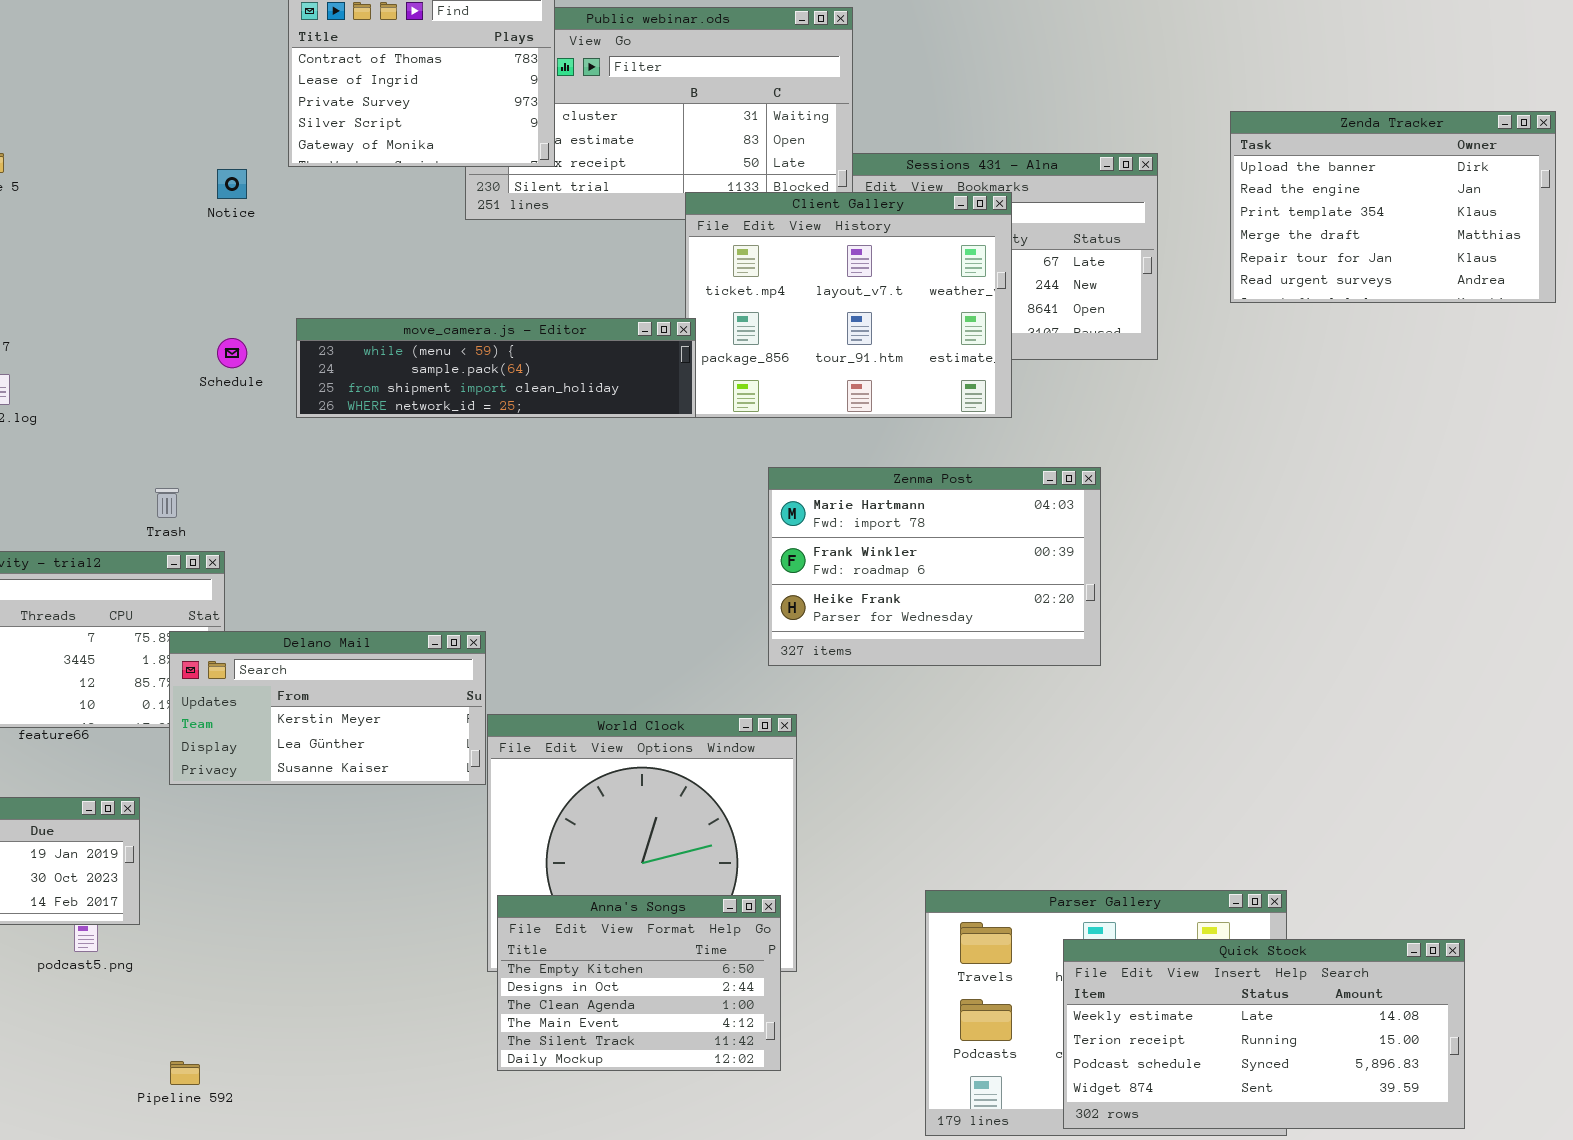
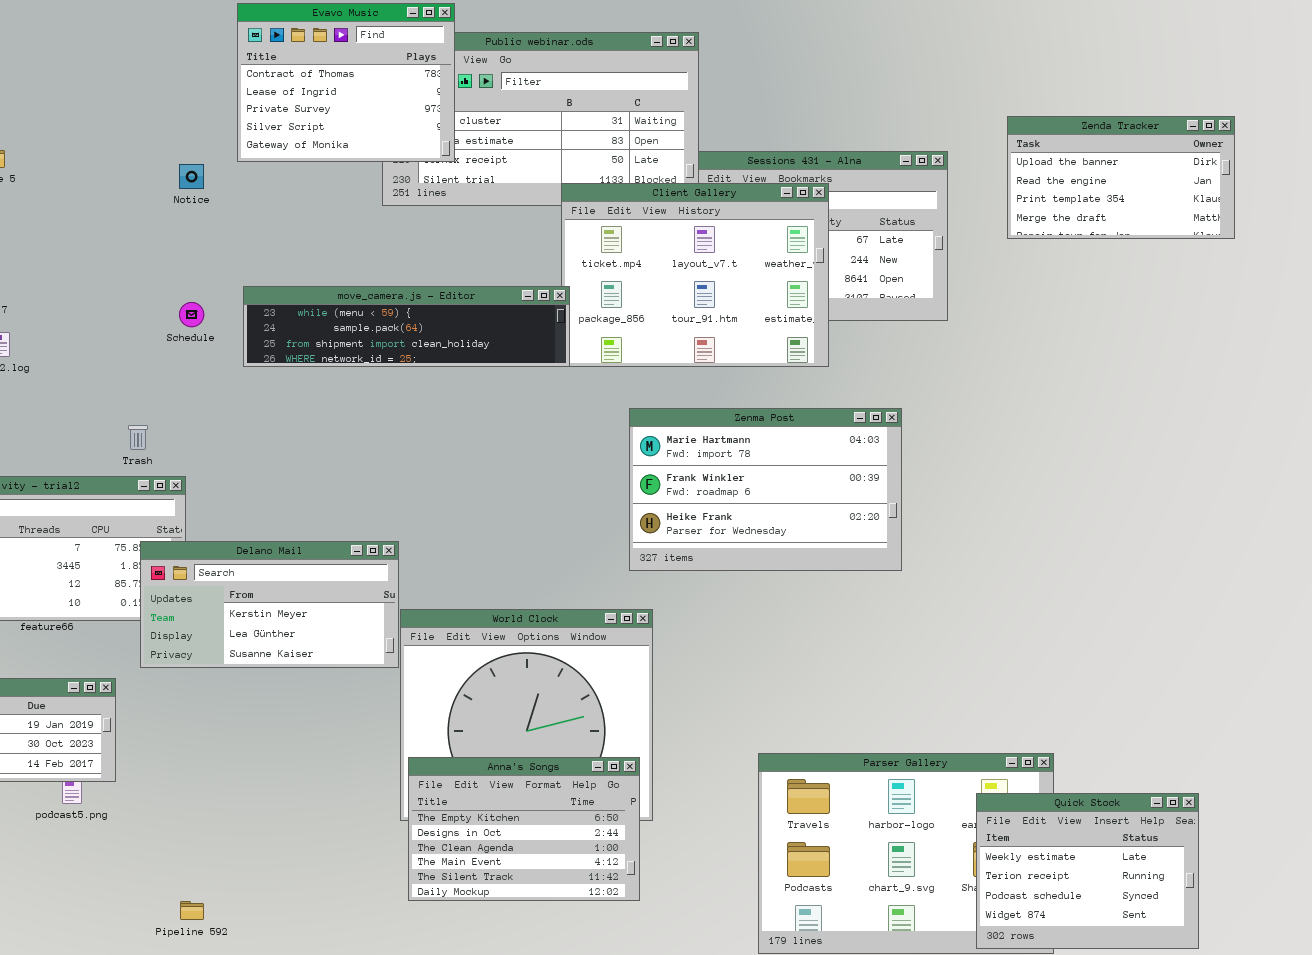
Zenda Tracker: [1230,111,1556,303] -> [1007,116,1235,239], resized
Quick Stock: [1063,939,1465,1129] -> [976,793,1199,949], resized
Pipeline 592: [170,1061,200,1085] -> [180,901,204,920], moved

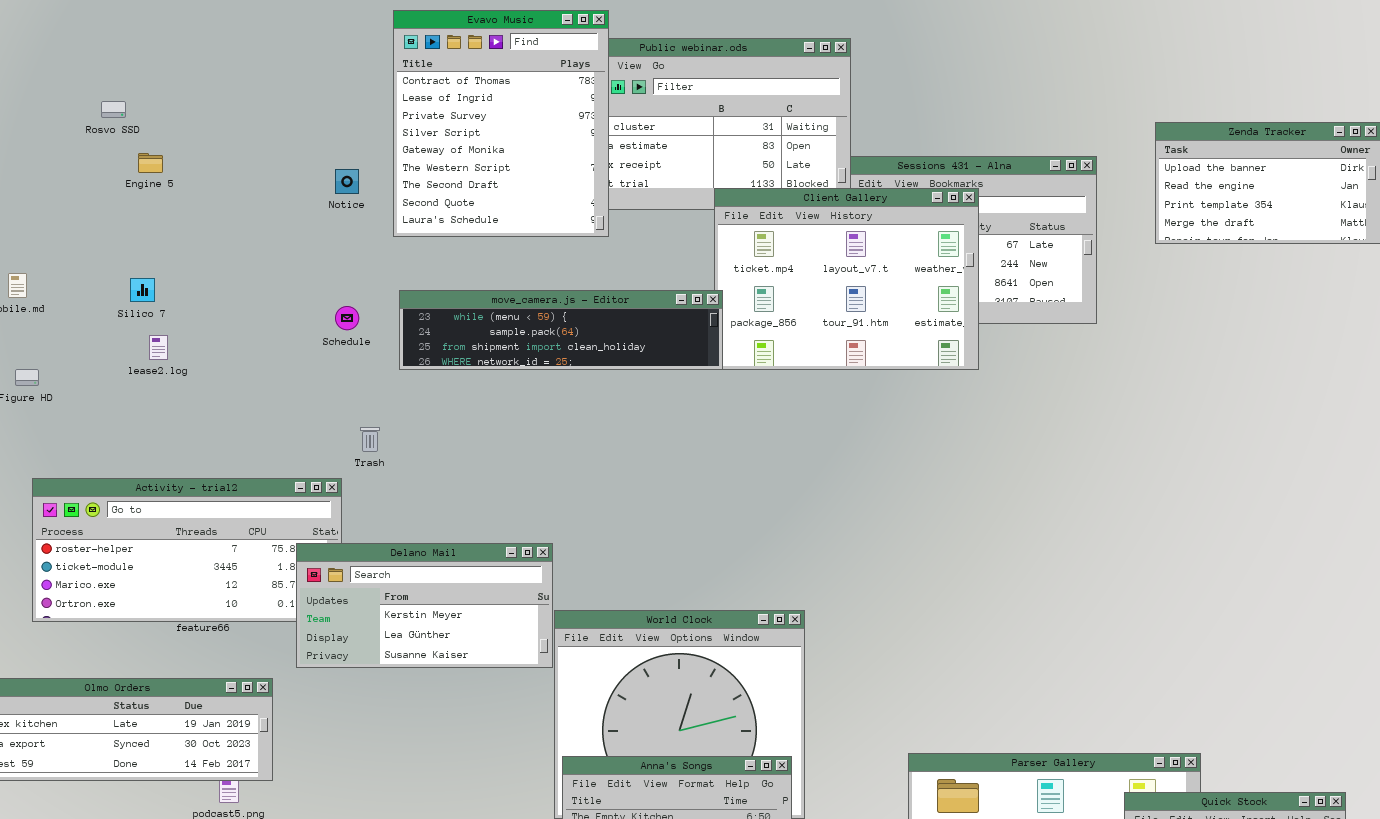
Evavo Music: [237,3,455,162] -> [393,10,609,237], resized
Zenma Post: [629,408,902,571] -> none, closed
Trash: [128,425,148,450] -> [360,427,380,452], moved

